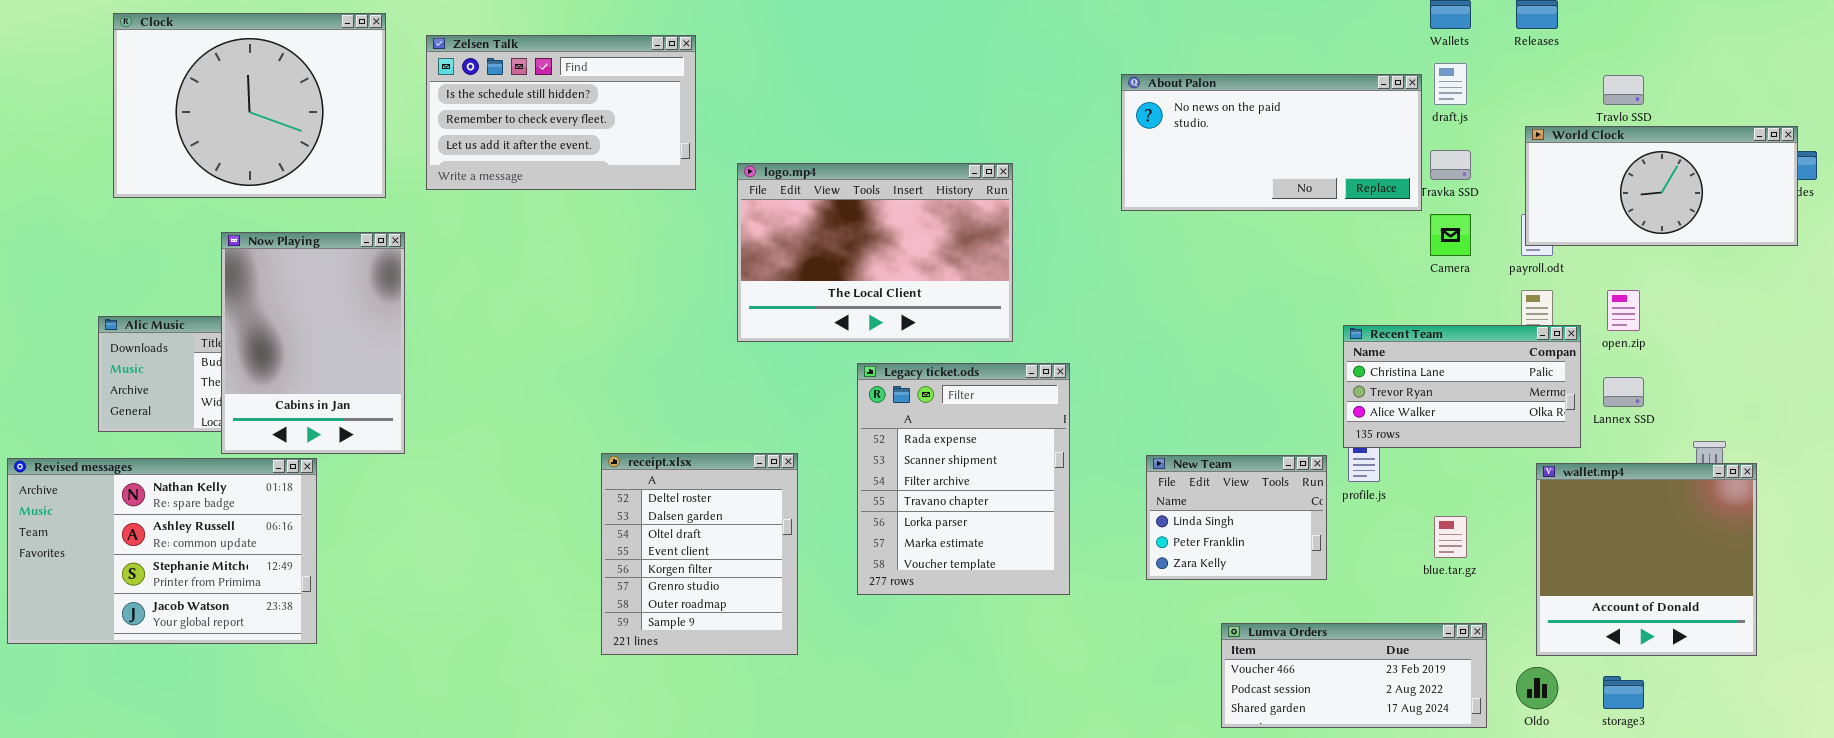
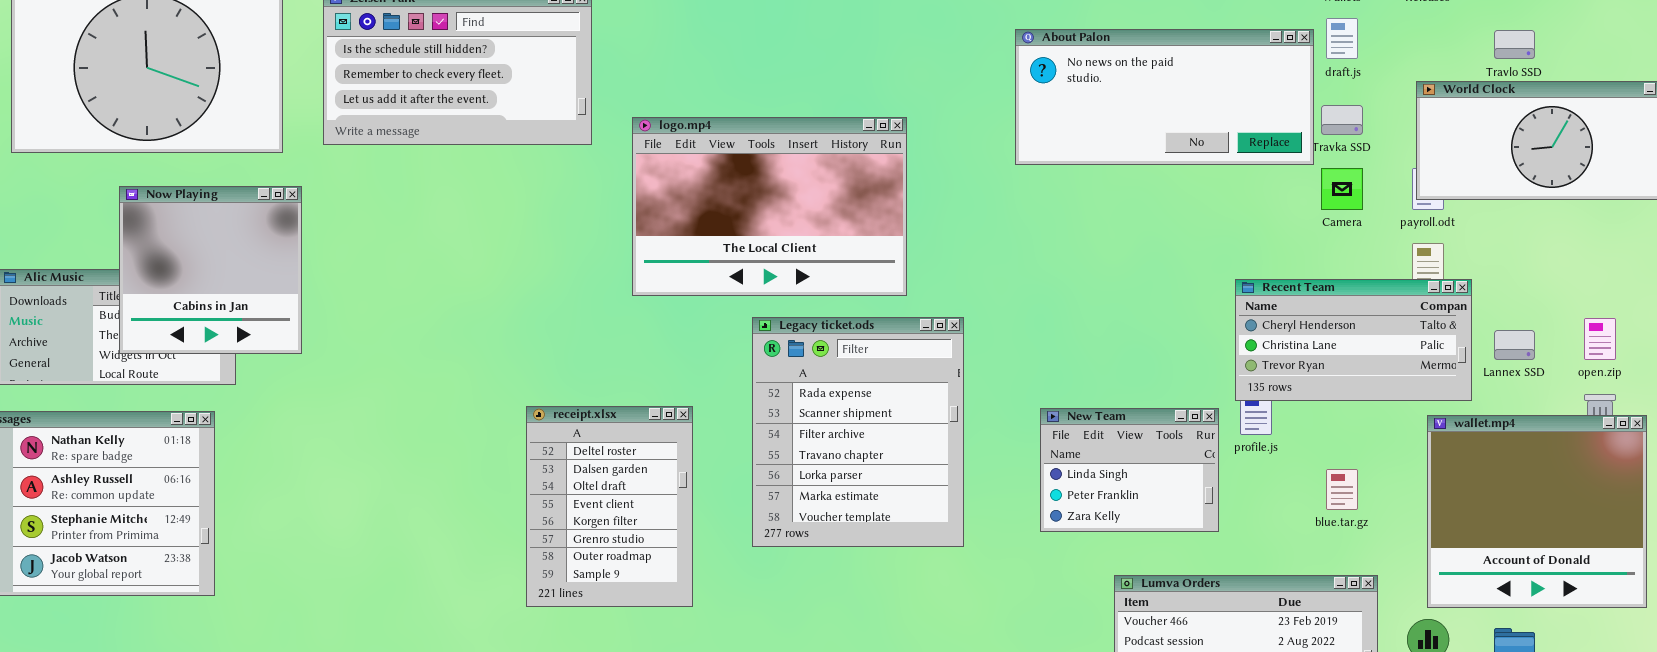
Now Playing: [221,232,405,454] -> [119,186,302,354], resized
open.zip: [1607,290,1640,331] -> [1584,318,1616,360], moved
Recent Team: [1343,325,1581,448] -> [1235,279,1472,401], scrolled up 1 row
receipt.xlsx: [601,453,798,655] -> [526,406,693,607], resized

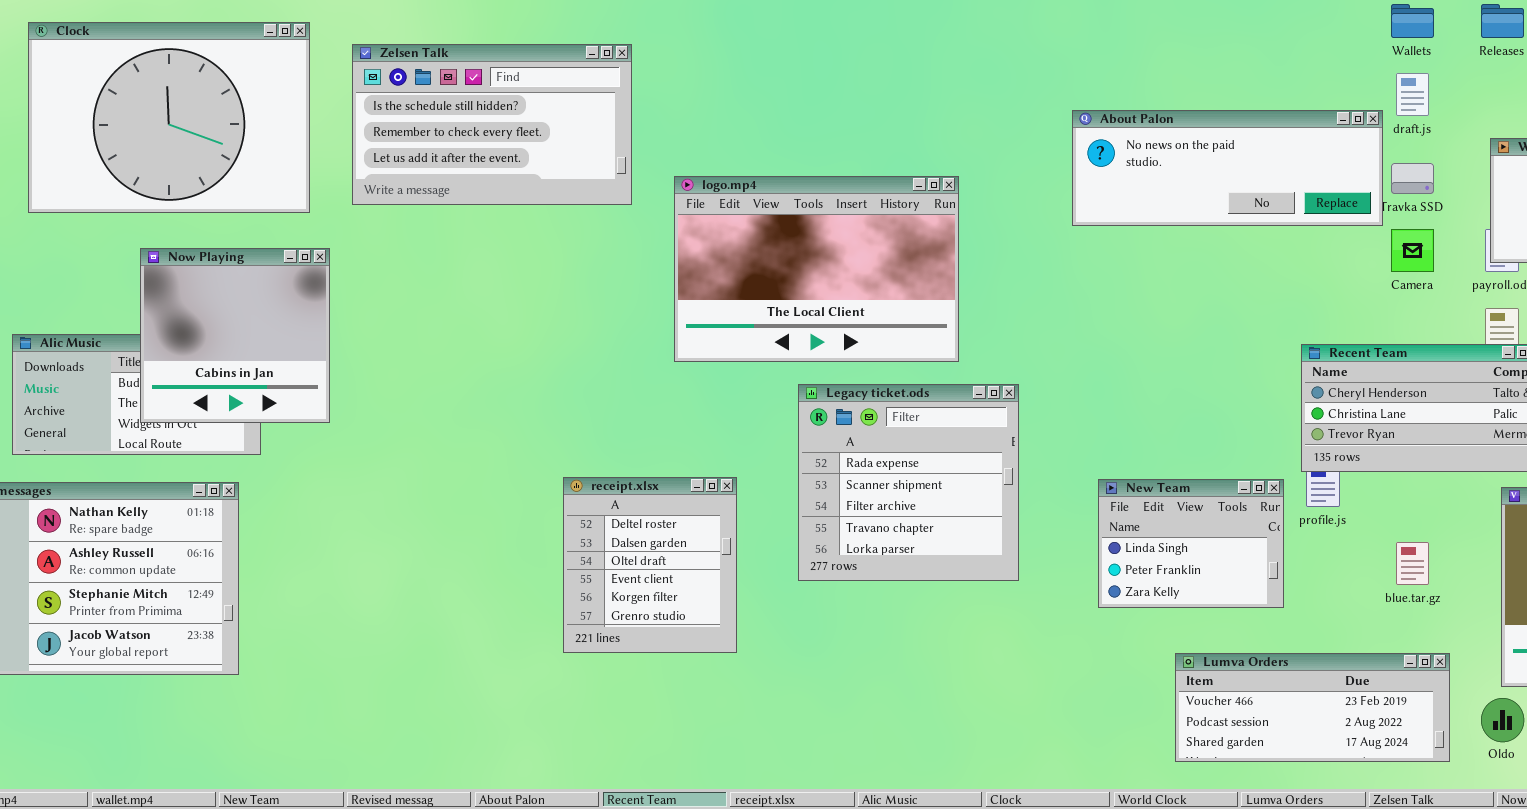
About Palon: [1015,29,1314,165] -> [1072,110,1383,226], resized
Legacy ticket.ods: [752,317,964,547] -> [798,384,1019,581], resized
receipt.xlsx: [526,406,693,607] -> [563,477,737,653], resized

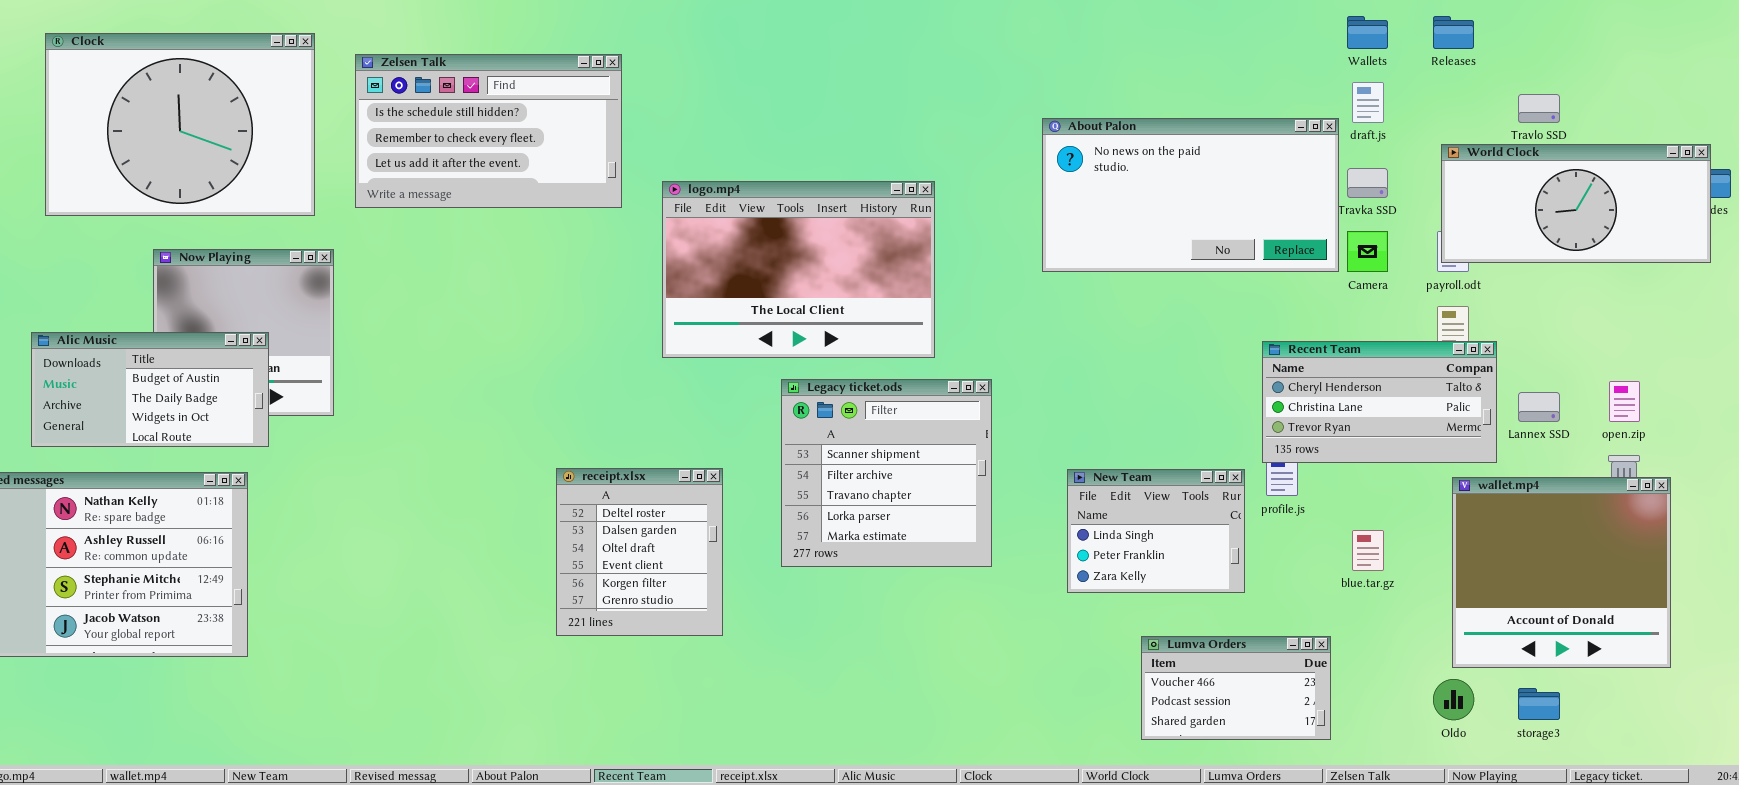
About Palon: [1072,110,1383,226] -> [1042,118,1339,272], resized
Alic Music: [12,334,261,455] -> [31,332,269,447], raised
Legacy ticket.ods: [798,384,1019,581] -> [781,379,992,567], scrolled down 1 row
Lumva Orders: [1175,653,1450,762] -> [1141,636,1331,740], resized

